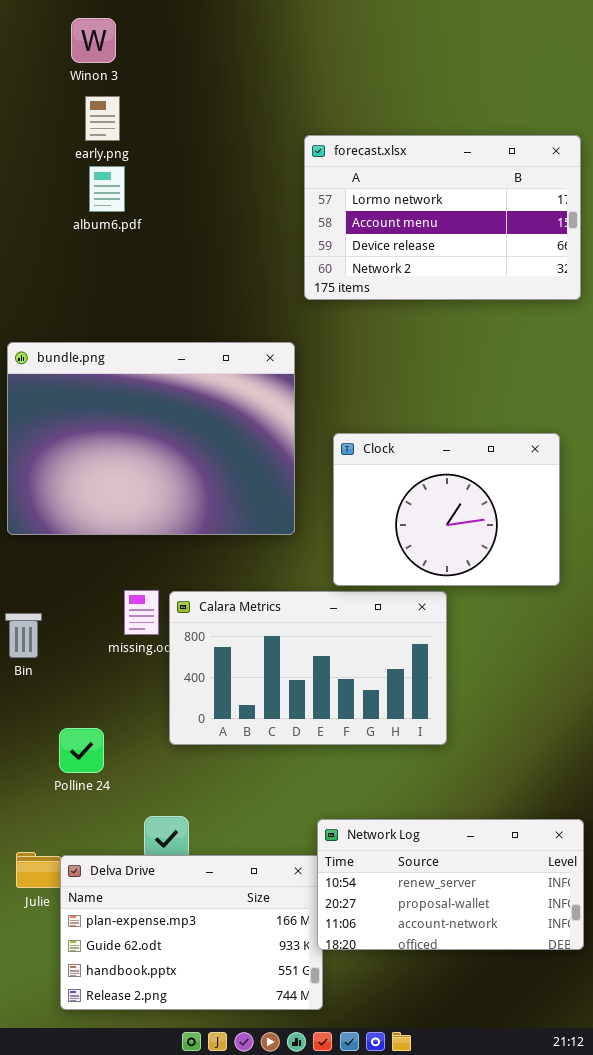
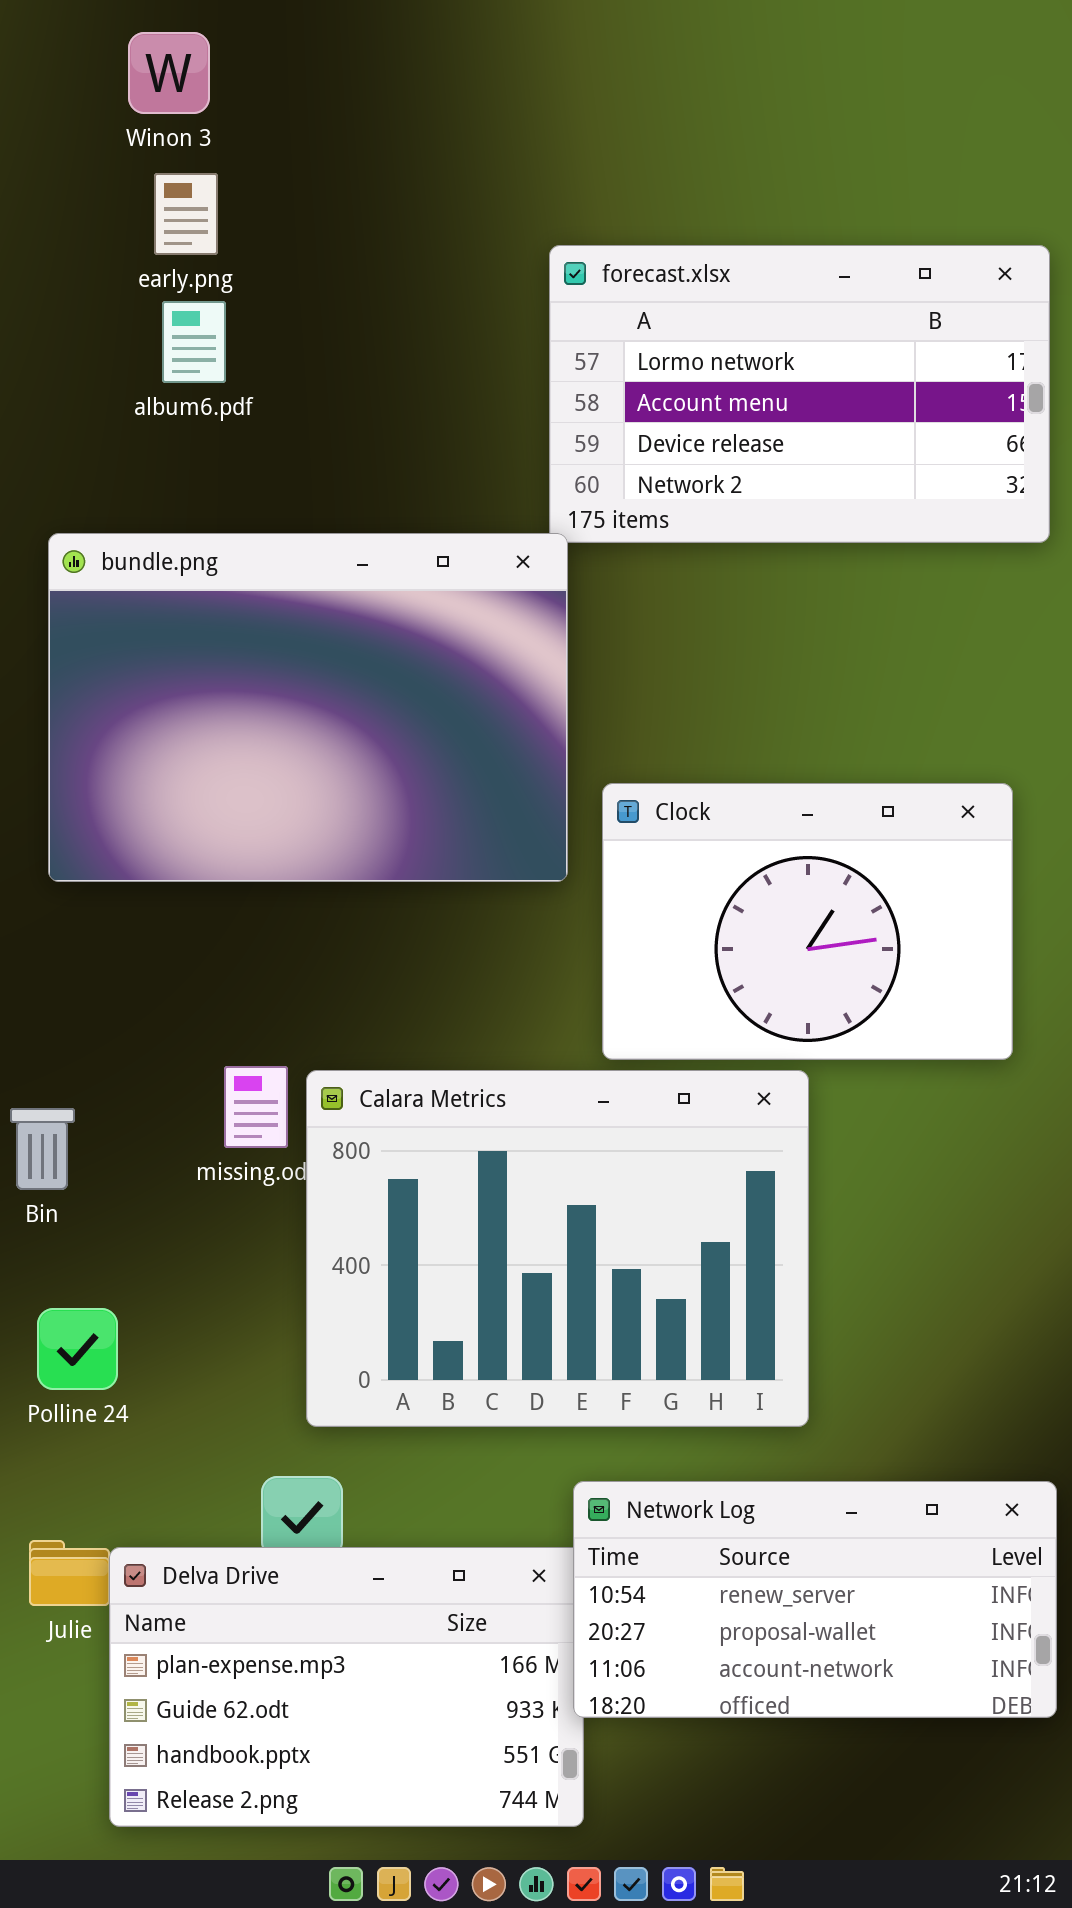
bundle.png: [7,342,295,535] -> [48,533,568,882], moved
Calara Metrics: [169,591,447,745] -> [306,1070,809,1427], resized
Polline 24: [59,728,104,773] -> [37,1308,118,1390], moved

